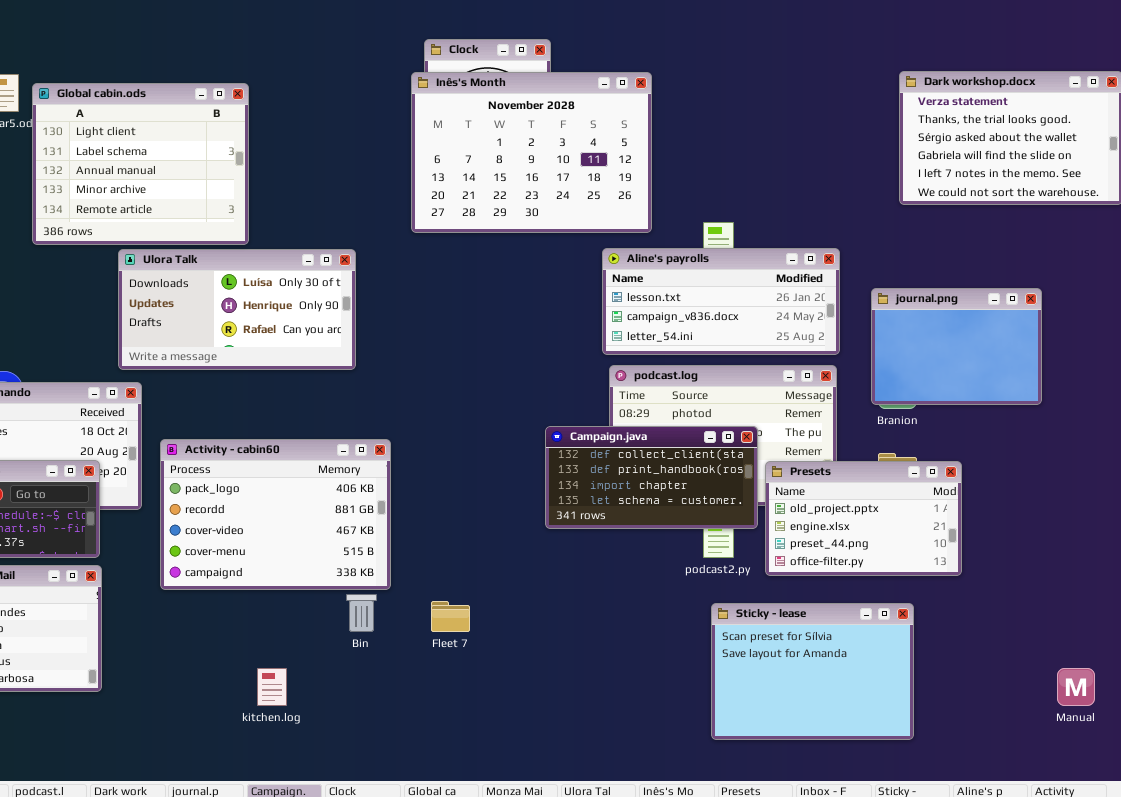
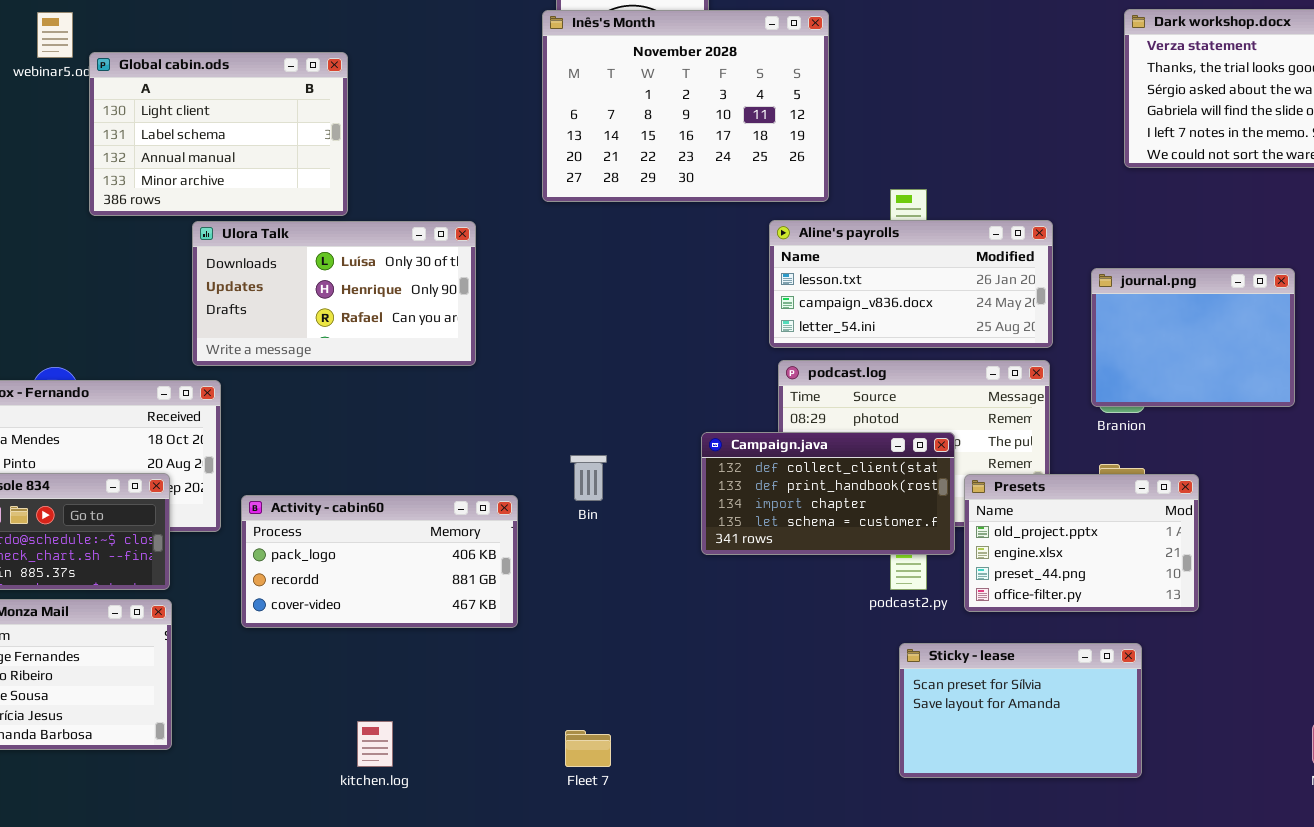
Global cabin.ods: [32,83,249,245] -> [89,52,348,216], resized
Activity - cabin60: [160,439,391,590] -> [241,495,518,628], resized
Bin: [346,594,377,632] -> [570,455,607,501], moved
Fleet 7: [431,601,470,632] -> [565,730,611,767], moved
Sticky - lease: [711,603,914,740] -> [899,643,1142,778], resized

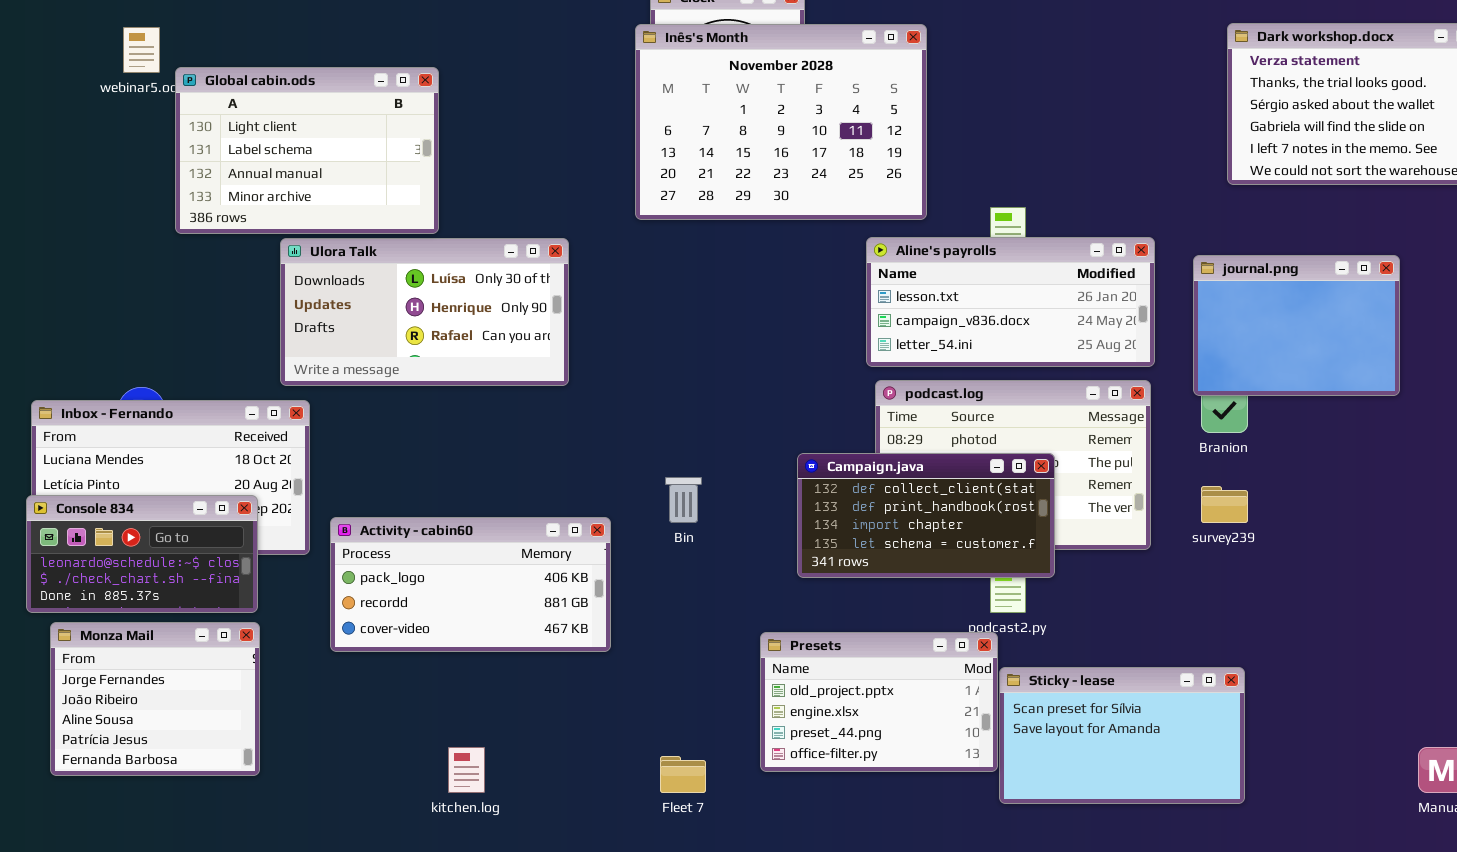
journal.png: [1091,268,1295,407] -> [1193,255,1400,396], moved
Presets: [964,474,1199,612] -> [760,632,998,772], moved

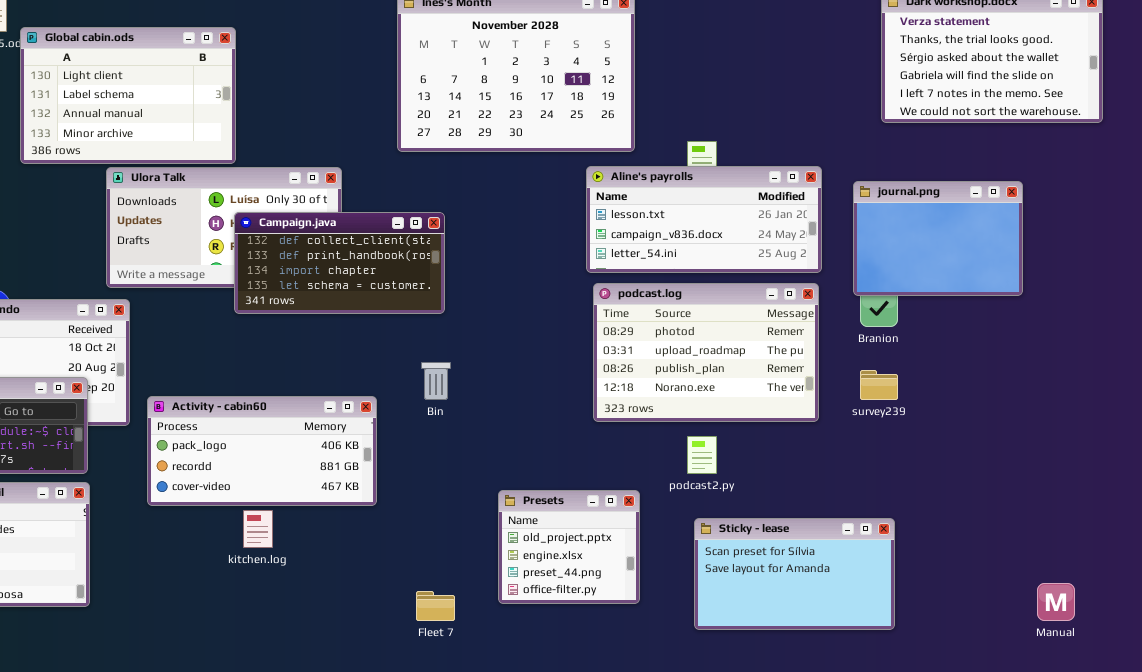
Campaign.java: [797,453,1055,578] -> [234,212,445,314], moved
Presets: [760,632,998,772] -> [498,490,640,604], resized
kitchen.log: [448,747,485,793] -> [243,510,273,548], moved

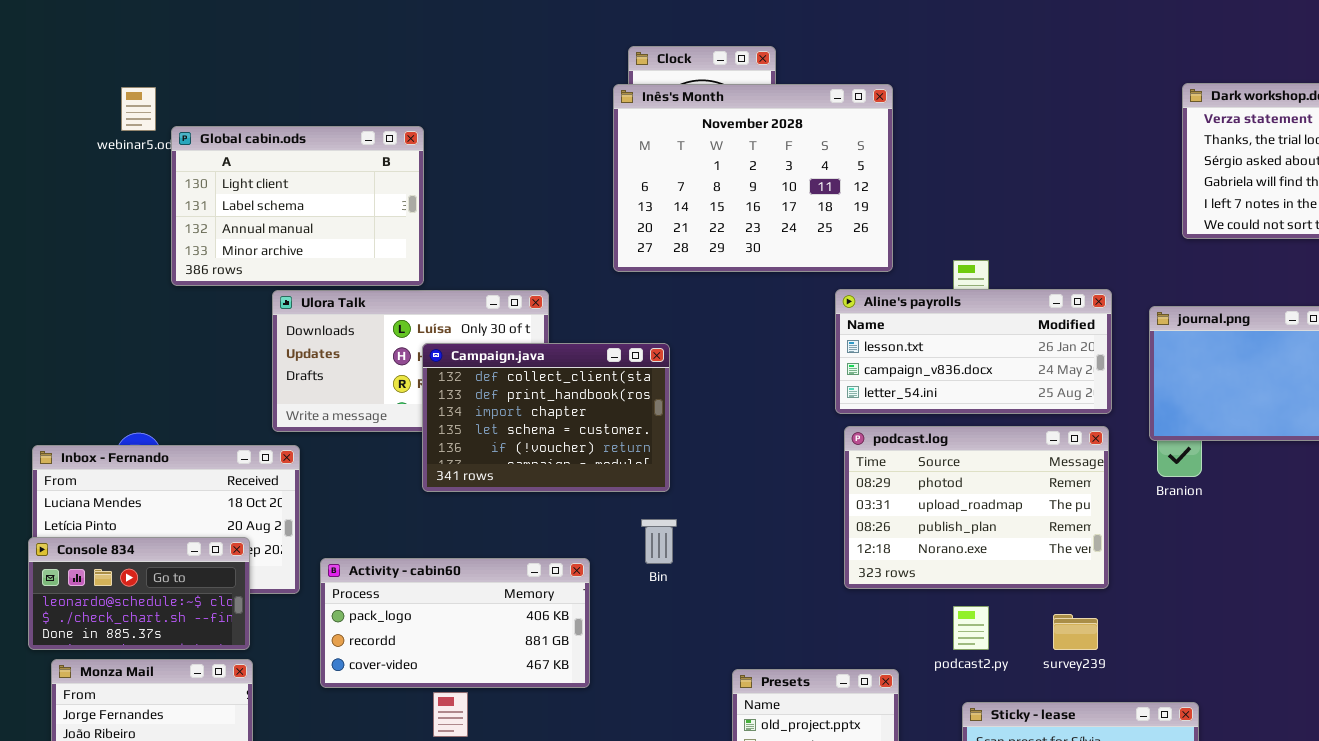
Campaign.java: [234,212,445,314] -> [422,343,670,492], resized
survey239: [860,370,898,400] -> [1053,614,1098,650], moved

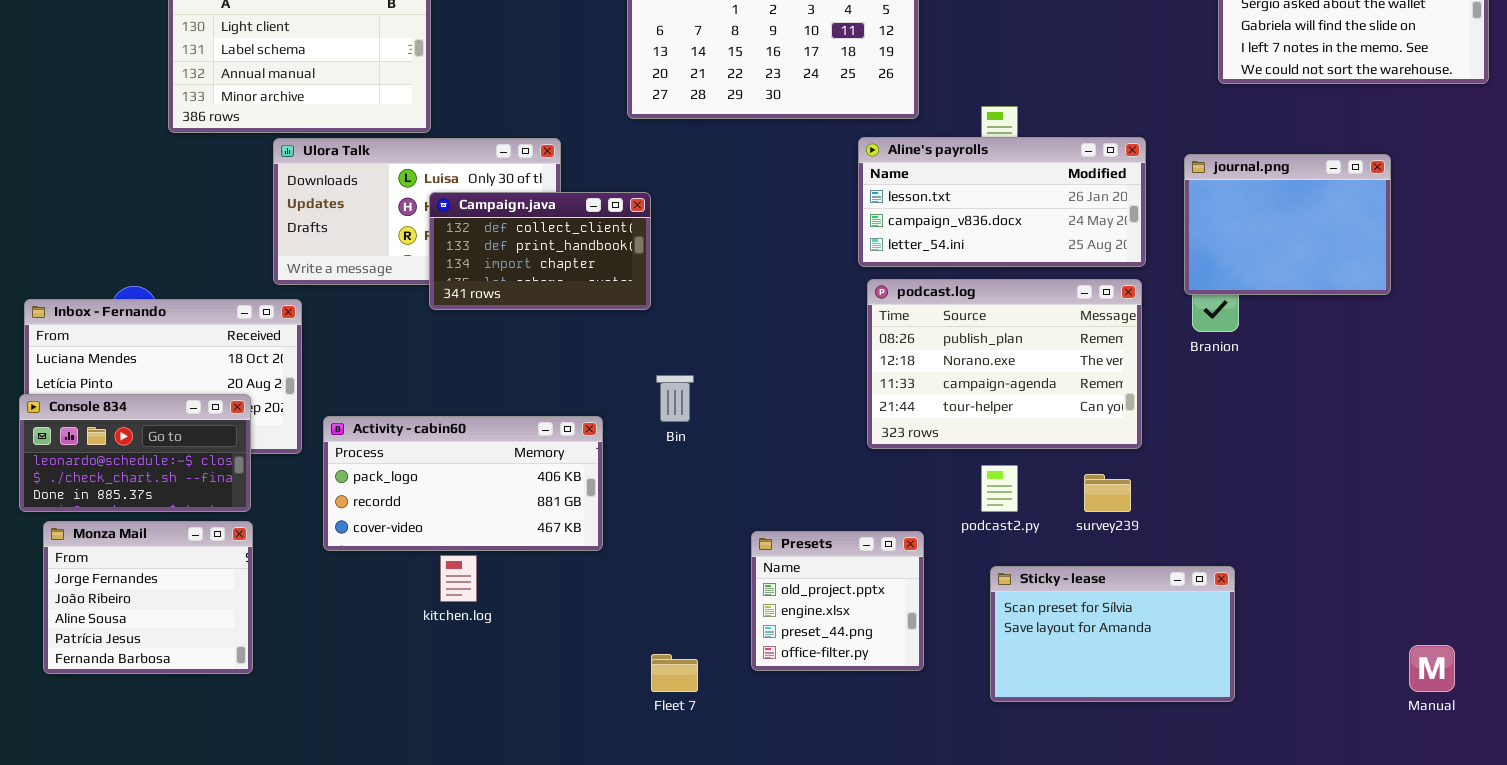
Campaign.java: [422,343,670,492] -> [429,192,651,310], resized
podcast.log: [844,426,1109,589] -> [867,279,1142,449], scrolled down 2 rows

